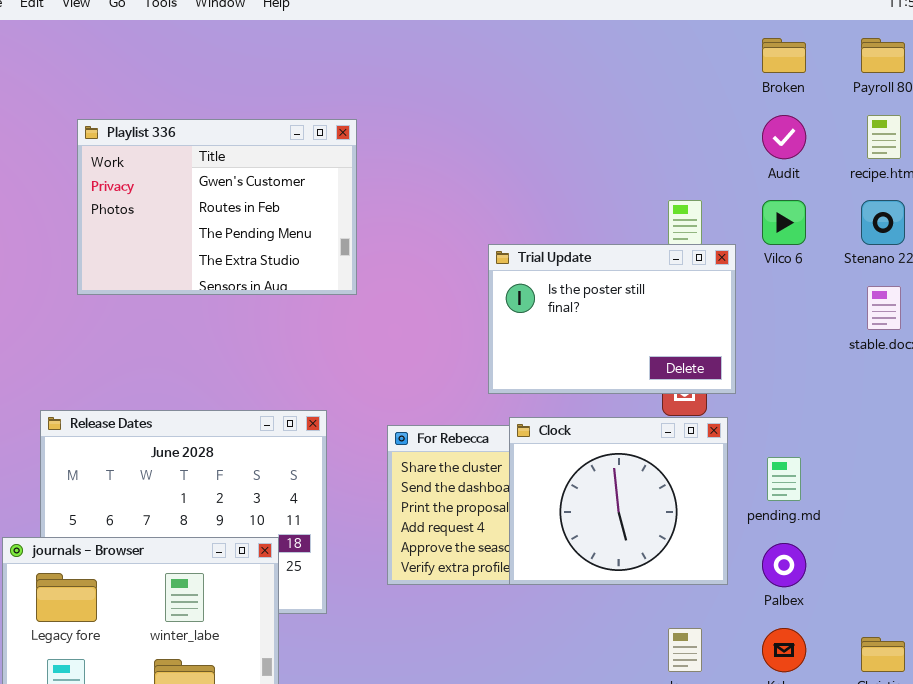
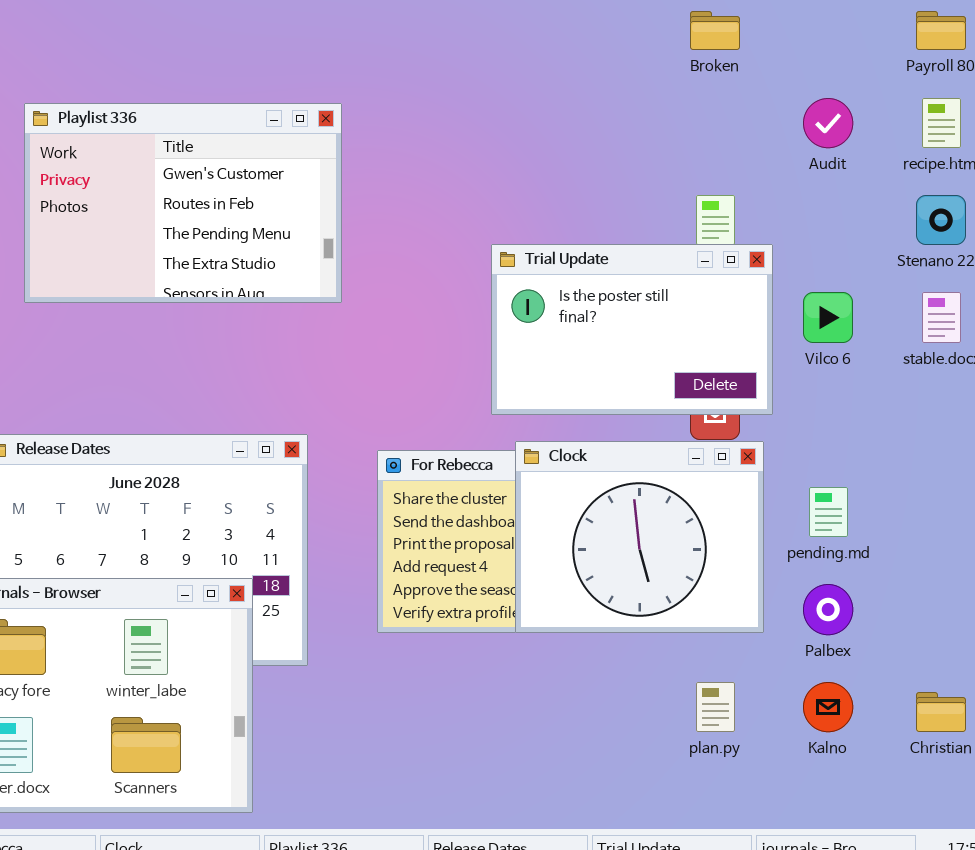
Broken: [762,38,806,73] -> [690,11,740,50], moved
Vilco 6: [762,200,806,245] -> [803,292,853,343], moved

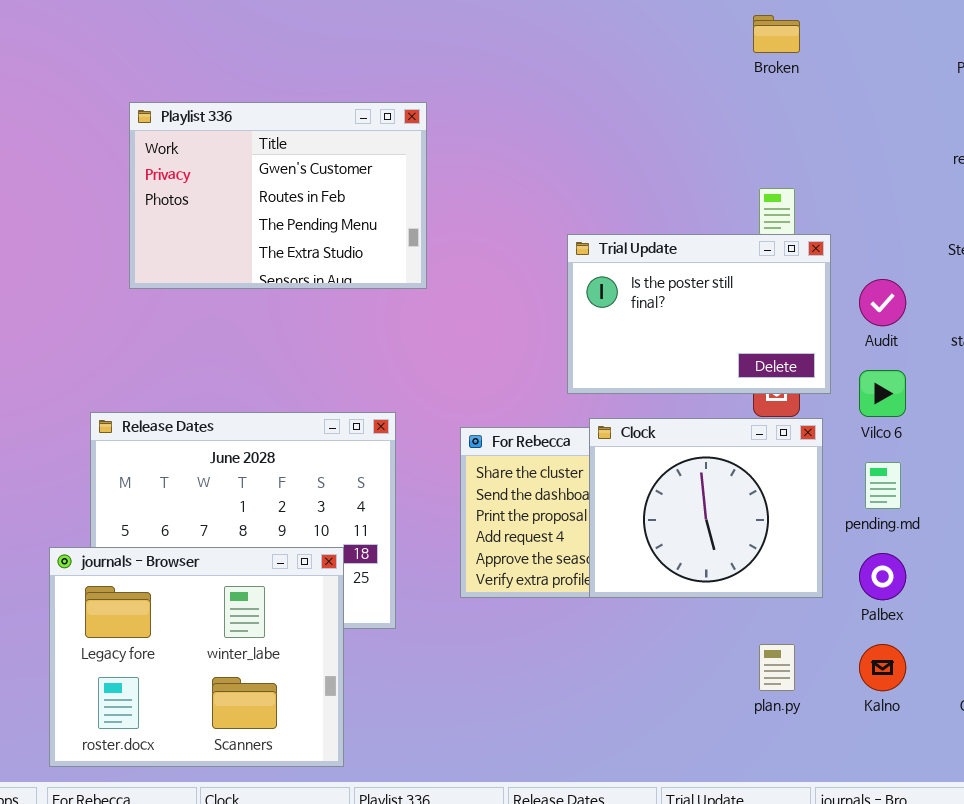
Audit: [803,98,853,148] -> [859,279,906,326], moved
Vilco 6: [803,292,853,343] -> [859,370,906,417], moved

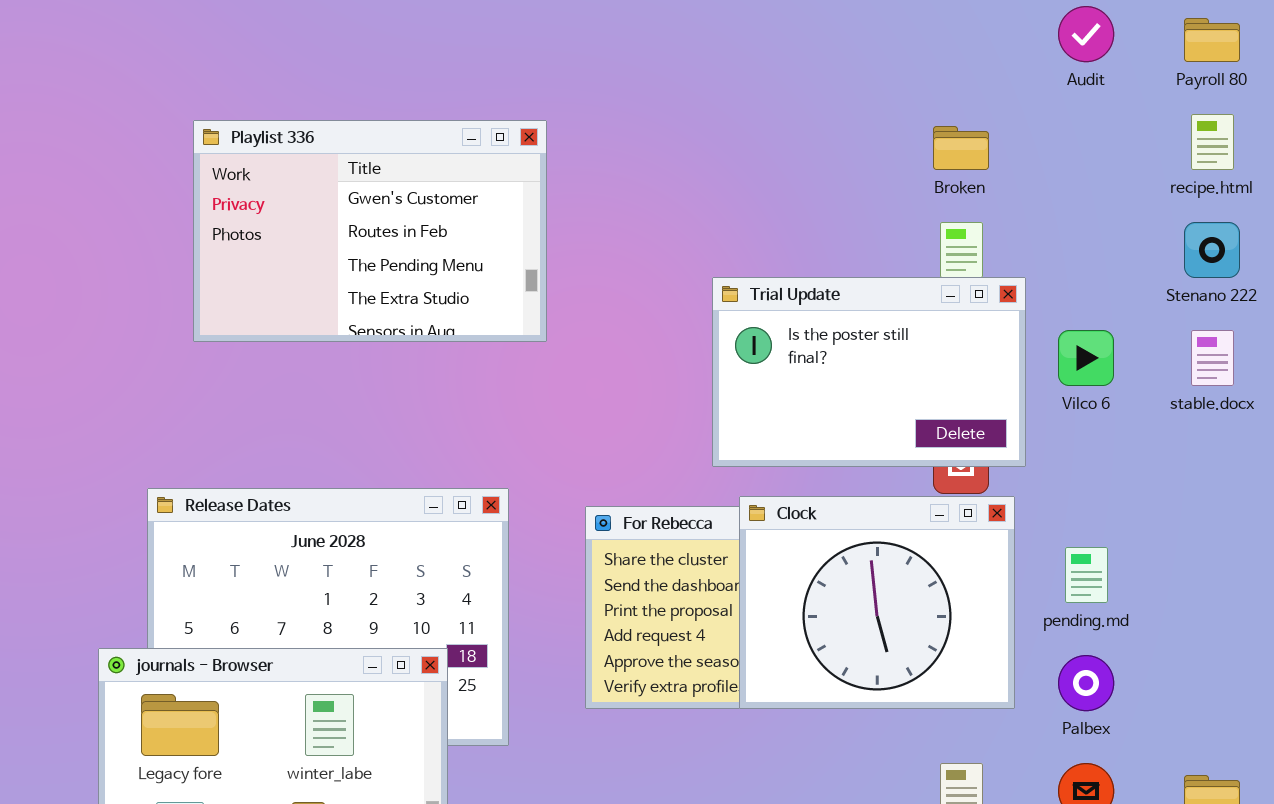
Broken: [753,15,800,53] -> [933,126,989,170], moved
Audit: [859,279,906,326] -> [1058,6,1114,62], moved
Vilco 6: [859,370,906,417] -> [1058,330,1114,386], moved

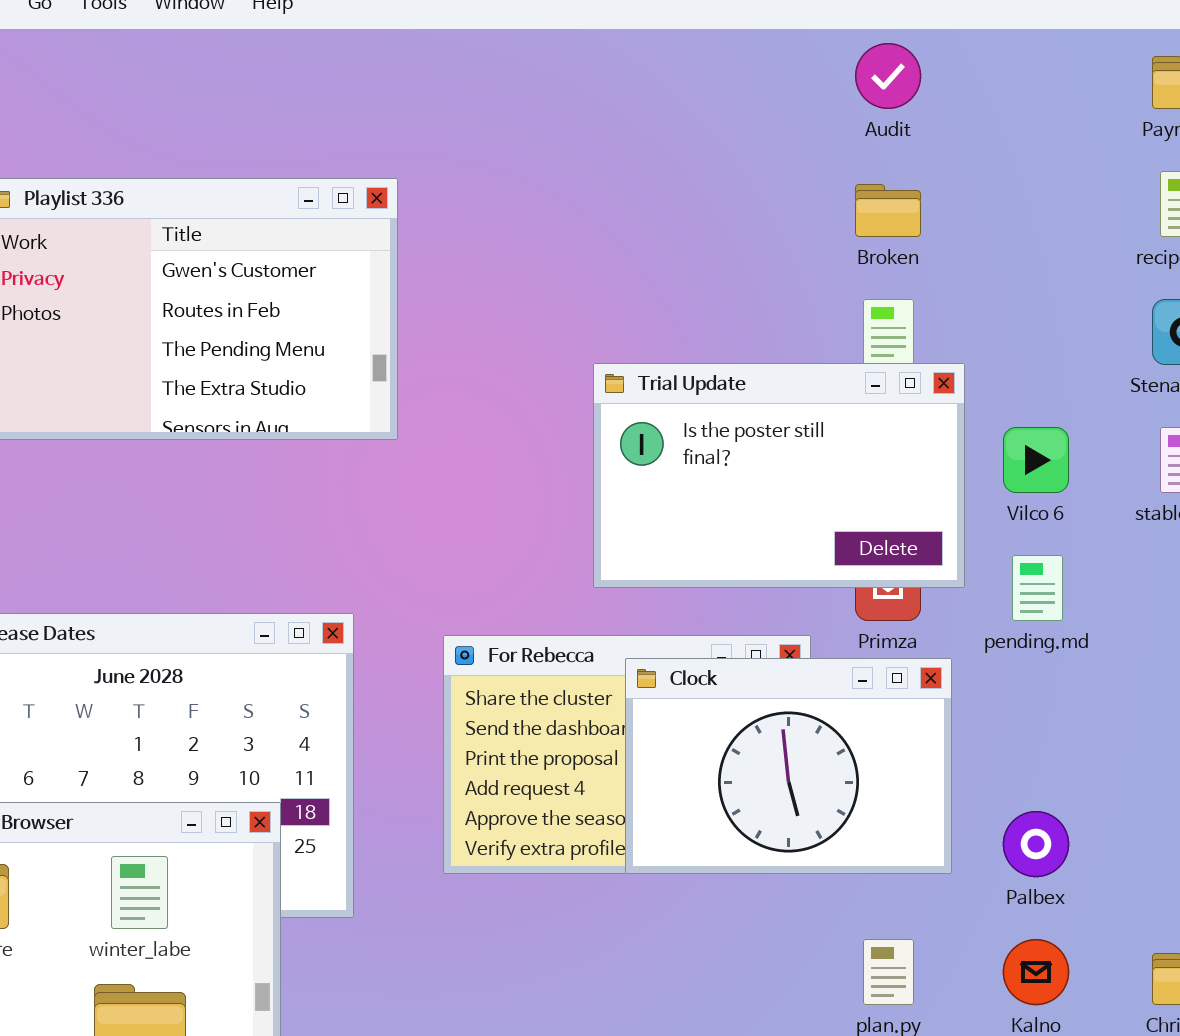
Audit: [1058,6,1114,62] -> [855,43,921,109], moved
Clock: [739,496,1015,709] -> [625,658,952,874], resized
pending.md: [1065,547,1108,603] -> [1012,555,1063,621], moved

